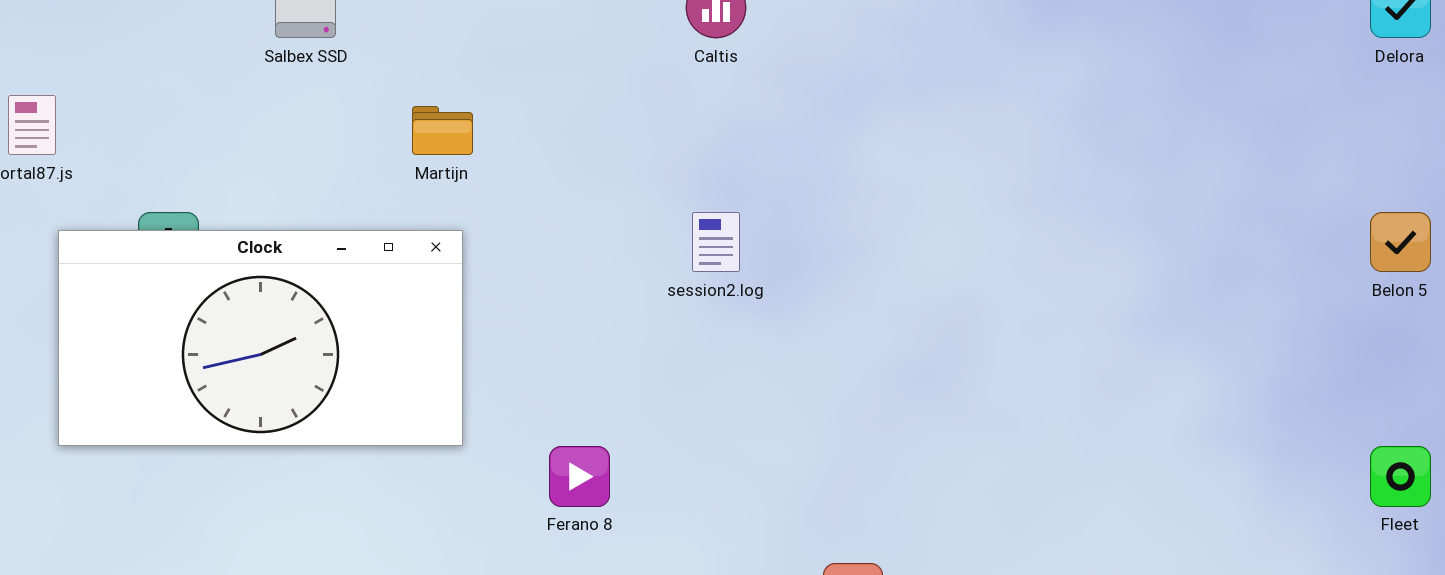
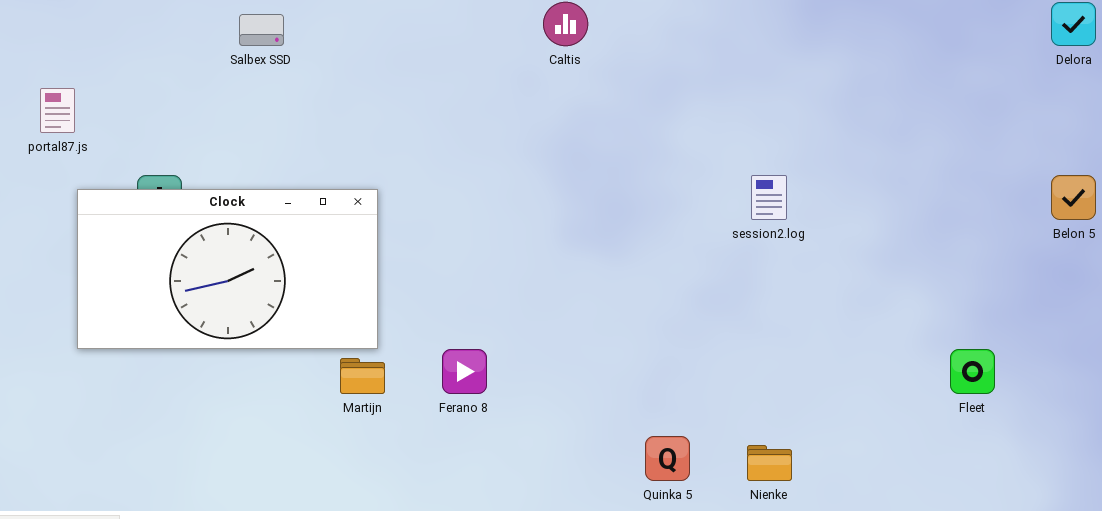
Martijn: [412,106,473,155] -> [340,358,385,394], moved
session2.log: [692,212,740,272] -> [751,175,787,220], moved
Fleet: [1370,446,1431,507] -> [950,349,995,394], moved

